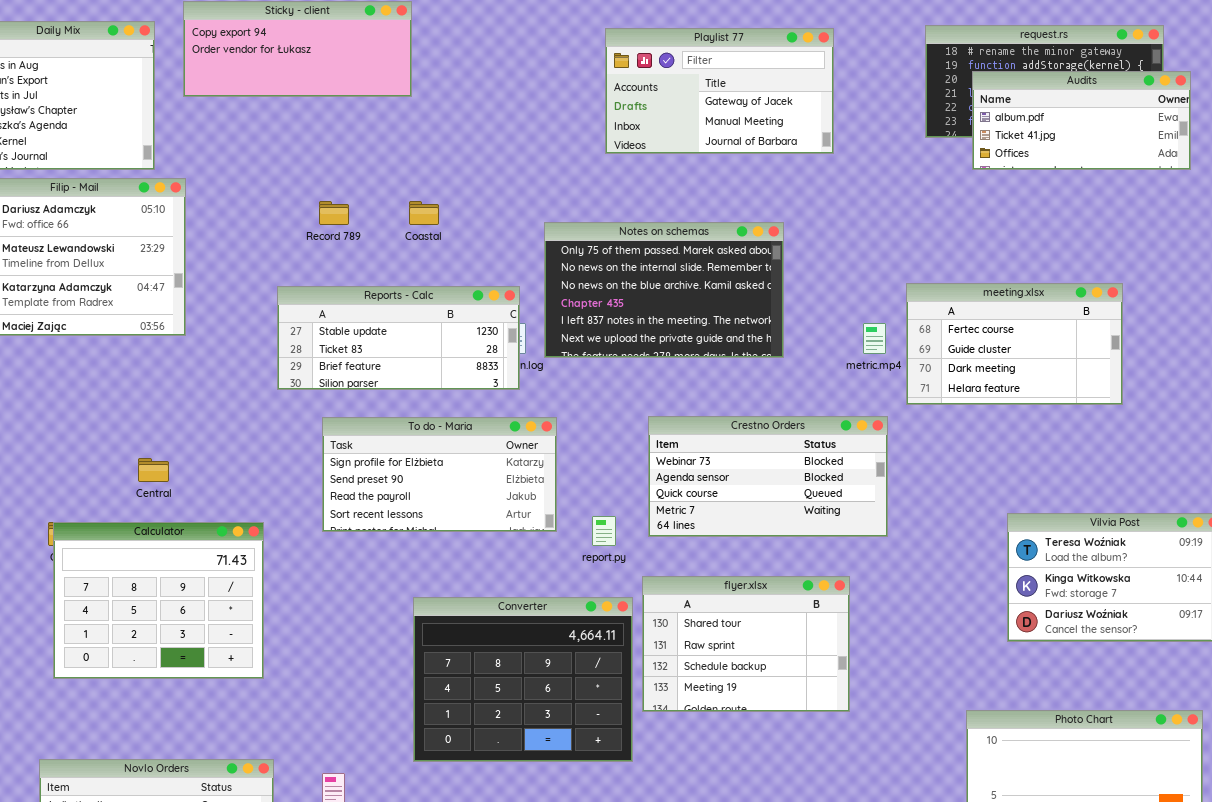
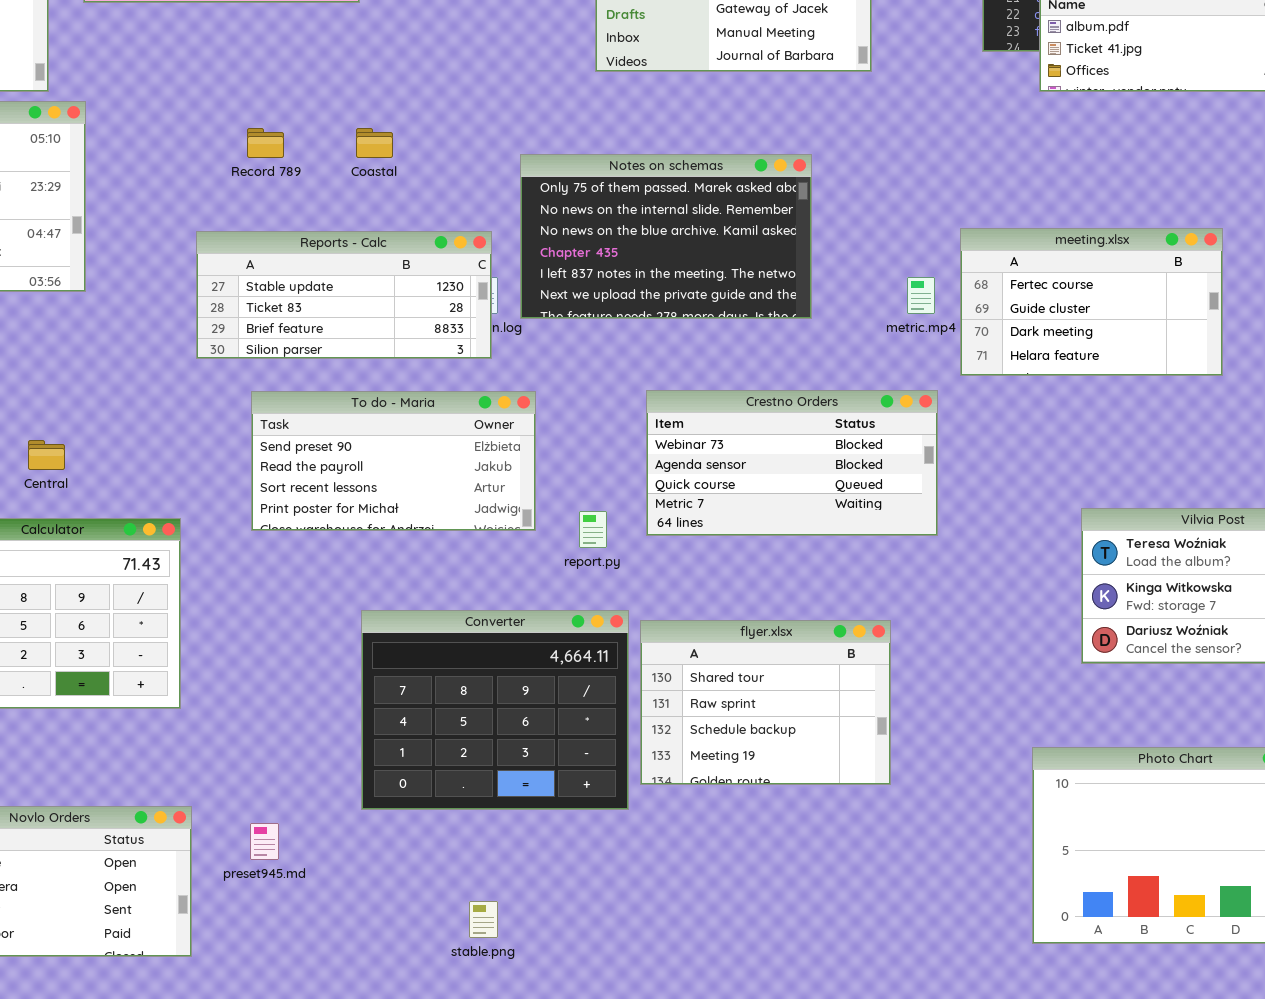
To do - Maria: [322,417,557,532] -> [251,391,536,531], scrolled down 1 row
flyer.xlsx: [642,576,850,712] -> [640,620,891,785], moved

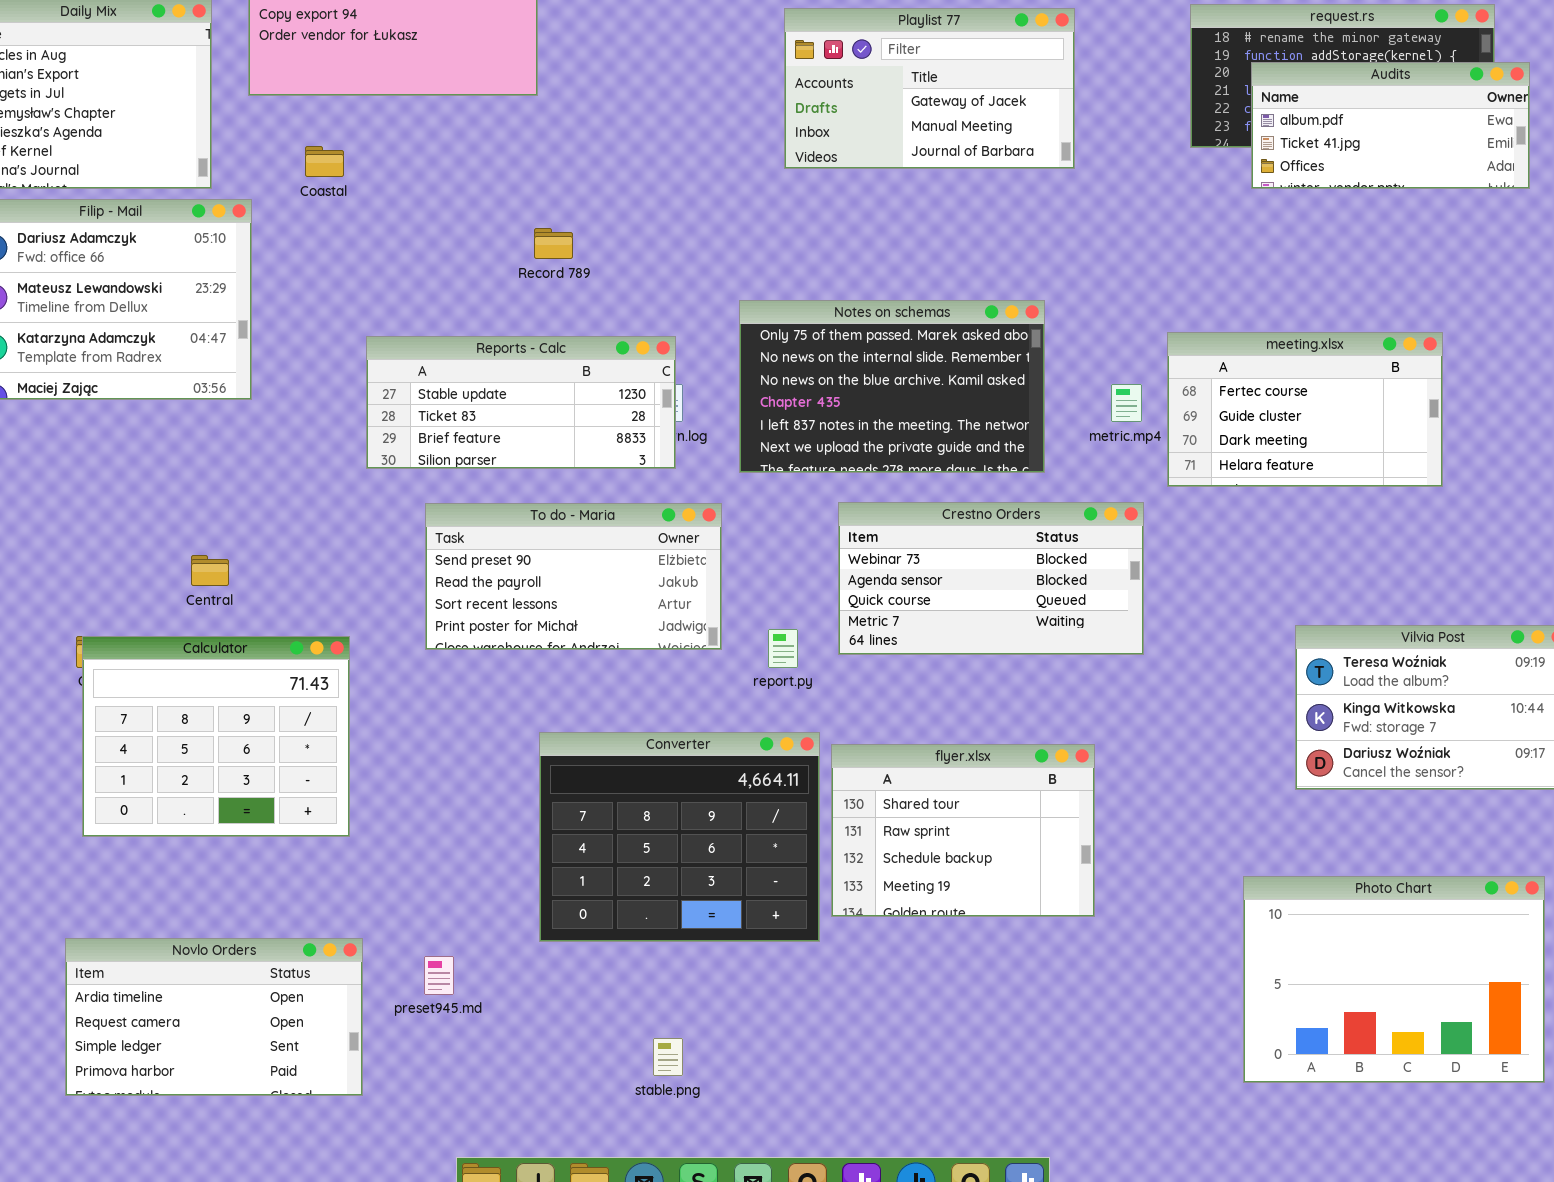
Record 789: [247,128,284,158] -> [534,228,573,259], moved
Coastal: [356,128,393,158] -> [305,146,344,177], moved
Notes on schemas: [520,154,812,319] -> [739,300,1045,473], moved

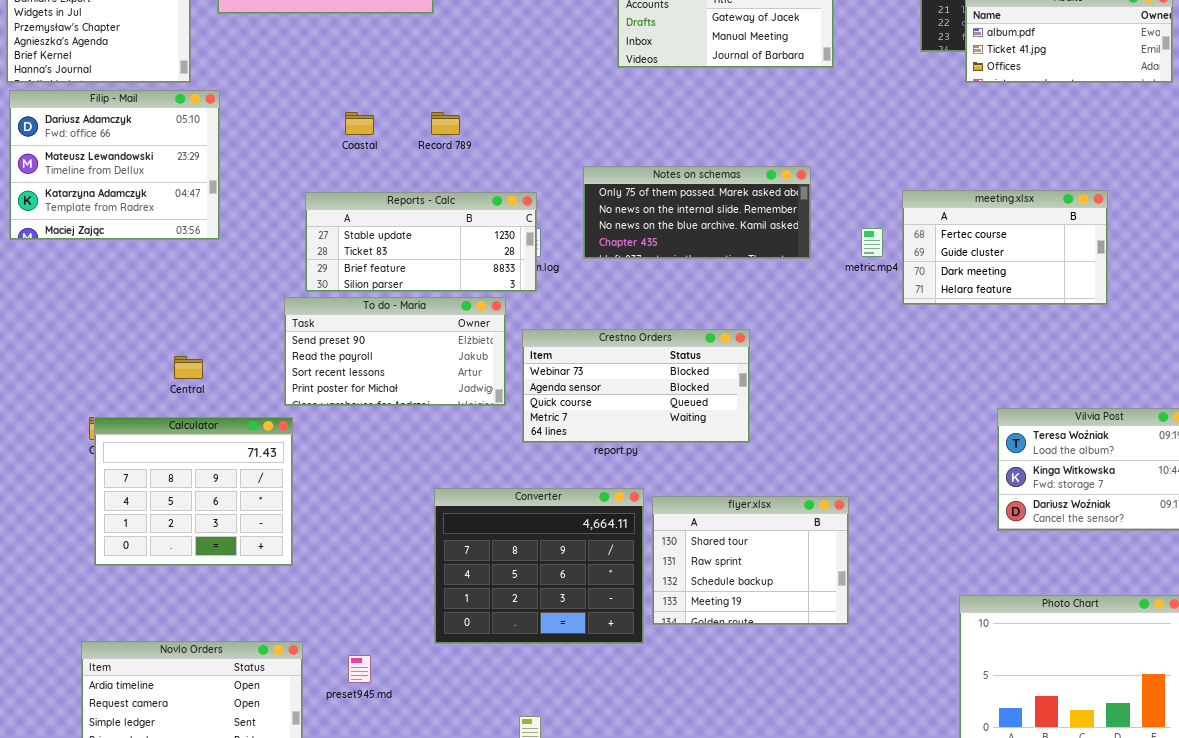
Coastal: [305,146,344,177] -> [345,112,374,135], moved
Notes on schemas: [739,300,1045,473] -> [583,166,811,259], resized
Crestno Orders: [838,502,1144,655] -> [522,329,750,443], moved
To do - Maria: [425,503,722,650] -> [284,297,506,406], moved

